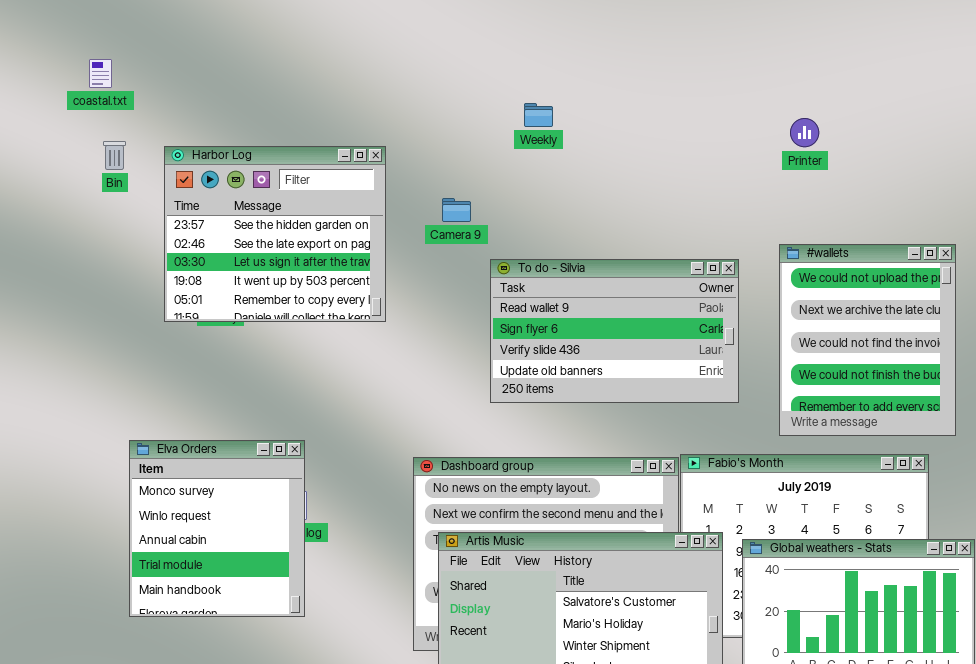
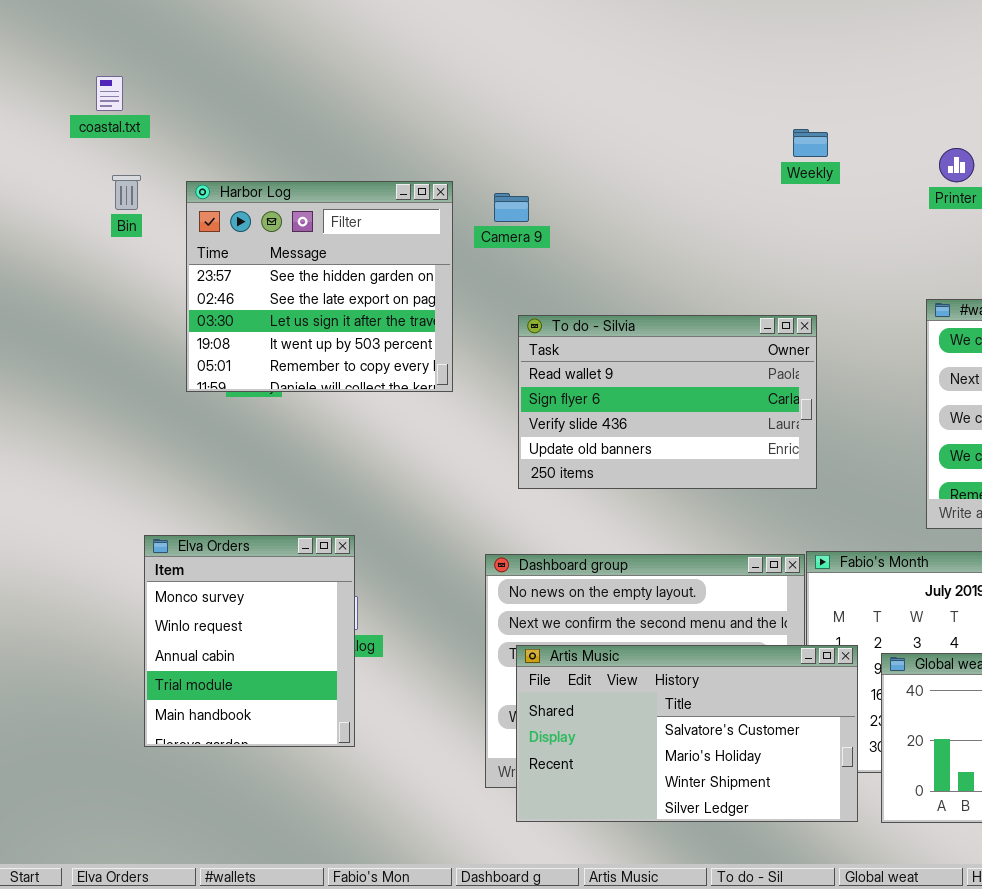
Weekly: [524,103,553,127] -> [793,129,828,157], moved
Camera 9: [442,198,471,222] -> [494,193,529,222], moved
To do - Silvia: [490,259,739,403] -> [518,315,817,489], moved

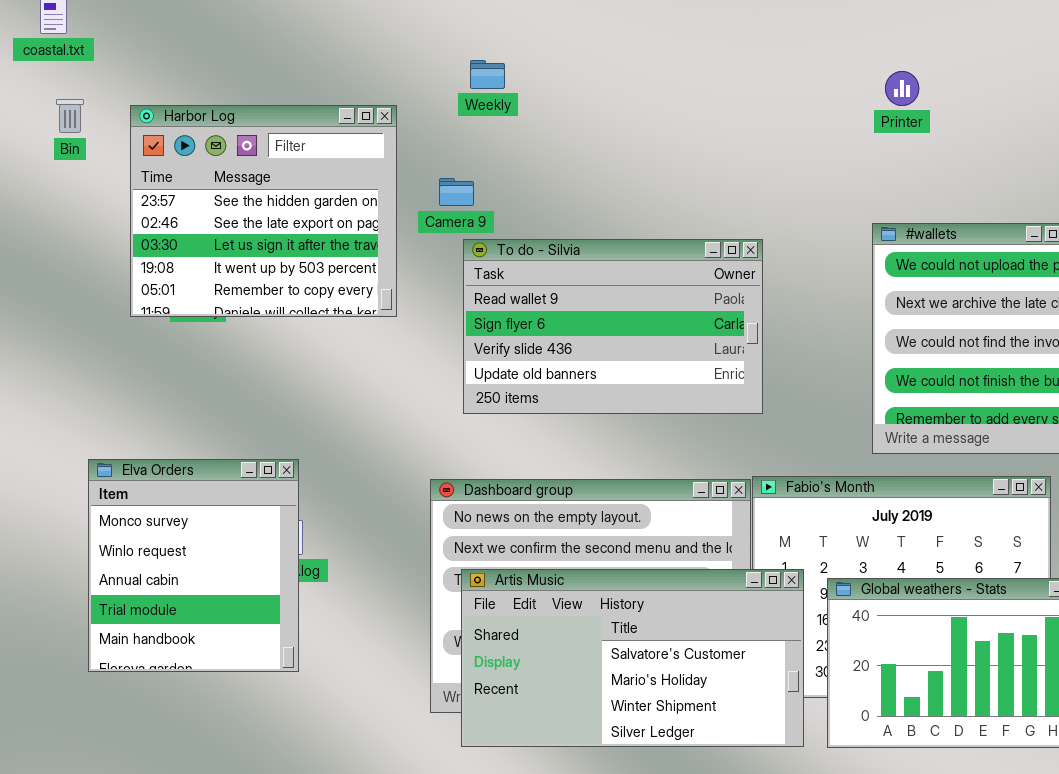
Weekly: [793,129,828,157] -> [470,60,505,89], moved
Camera 9: [494,193,529,222] -> [439,178,474,206], moved

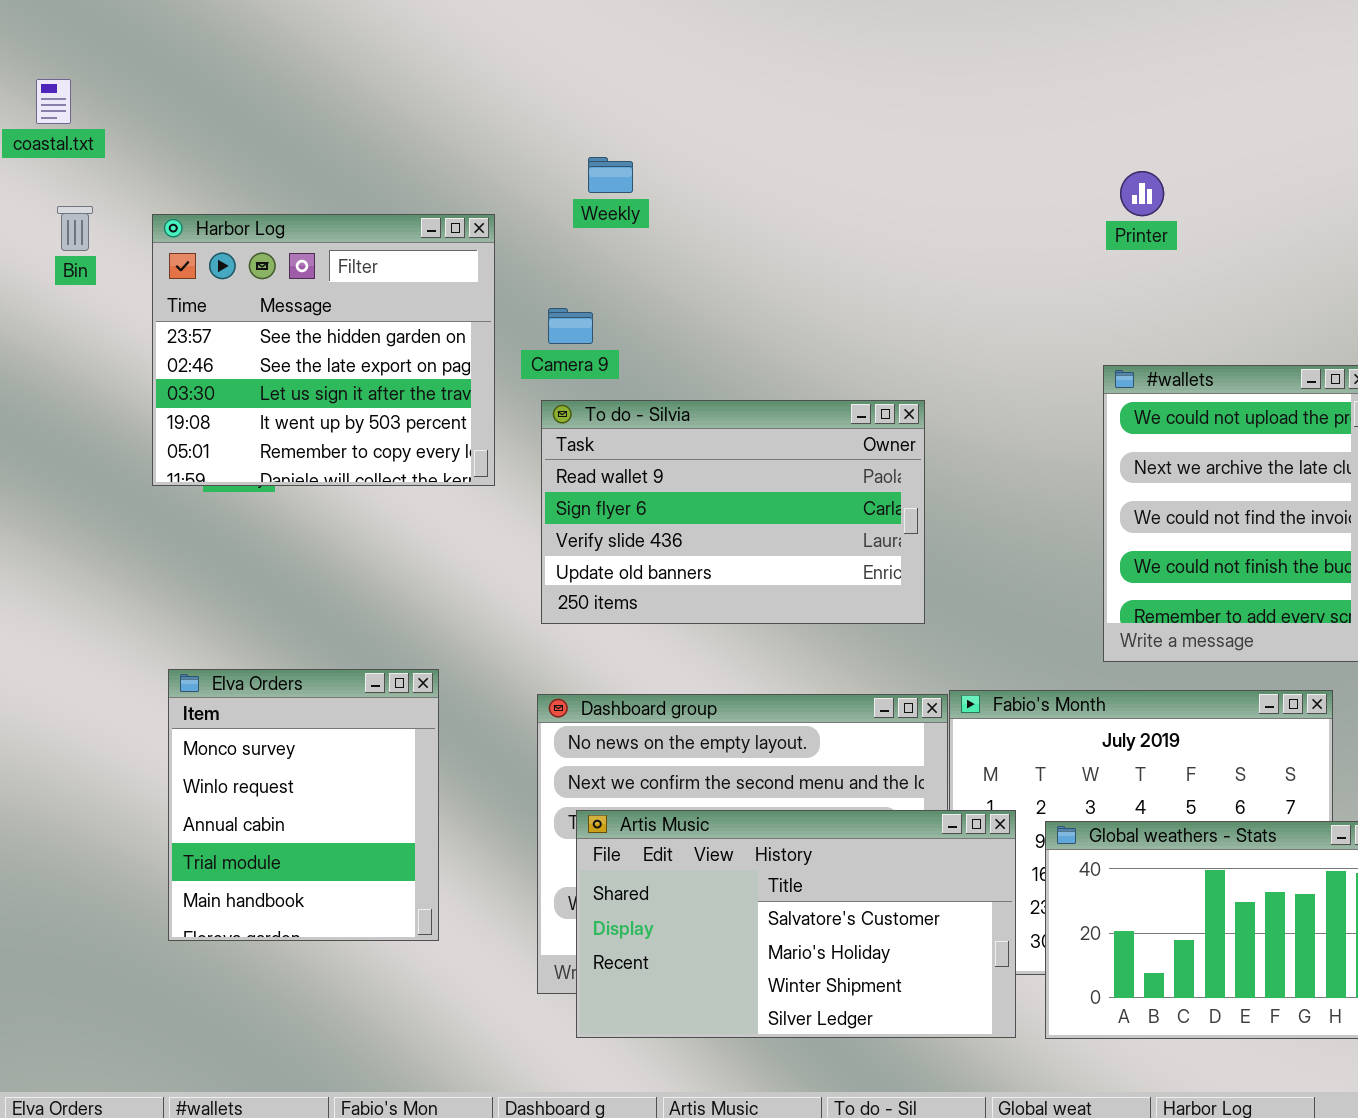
To do - Silvia: [463,239,763,414] -> [541,400,925,624], moved
Elva Orders: [88,459,299,672] -> [168,669,439,941], moved

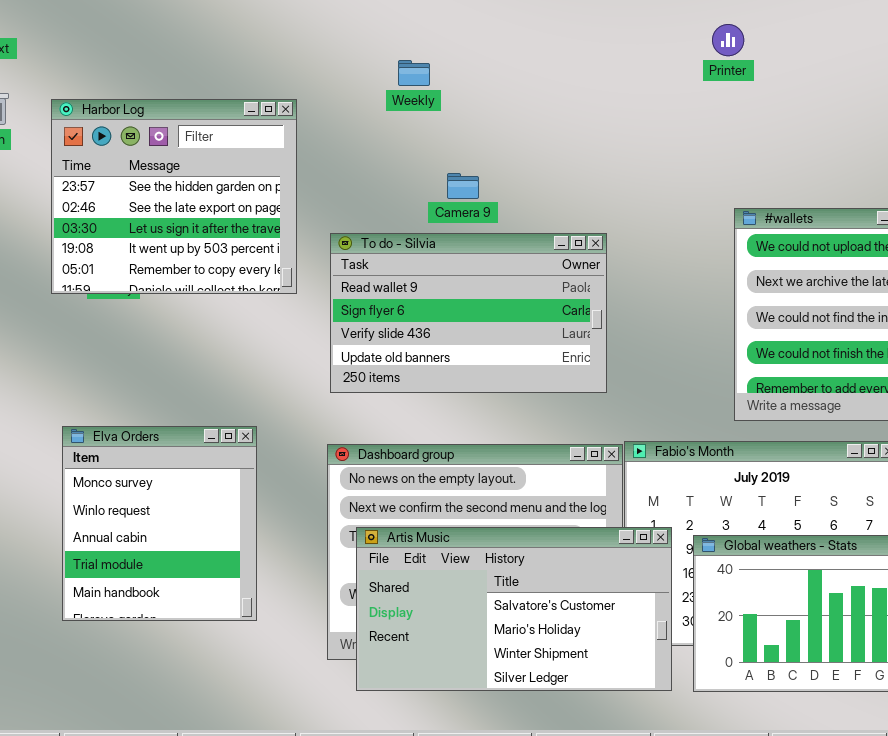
Weekly: [588,157,633,193] -> [398,60,430,86], moved
Printer: [1120,171,1164,216] -> [712,24,744,56], moved
Camera 9: [548,308,593,344] -> [447,173,479,199], moved

